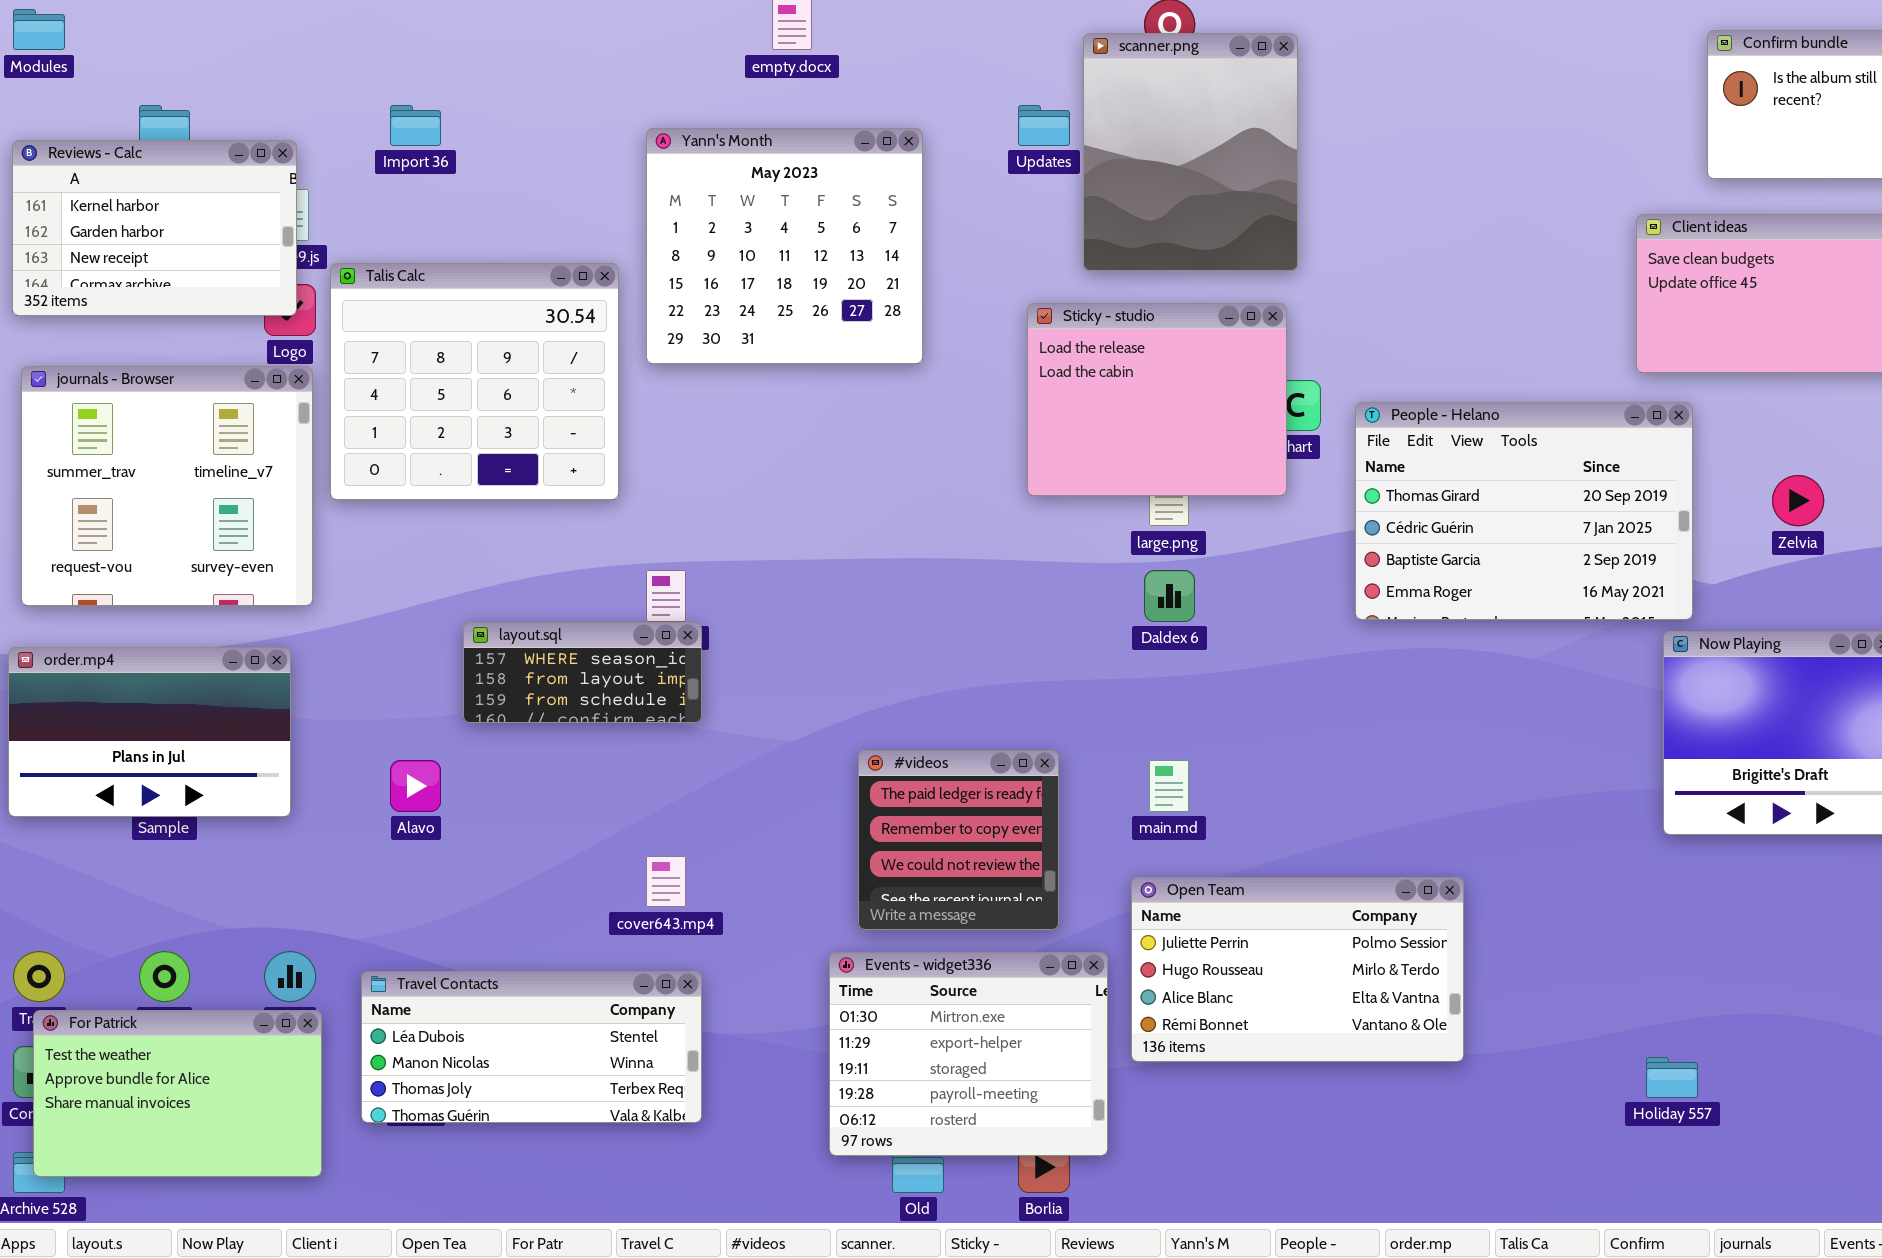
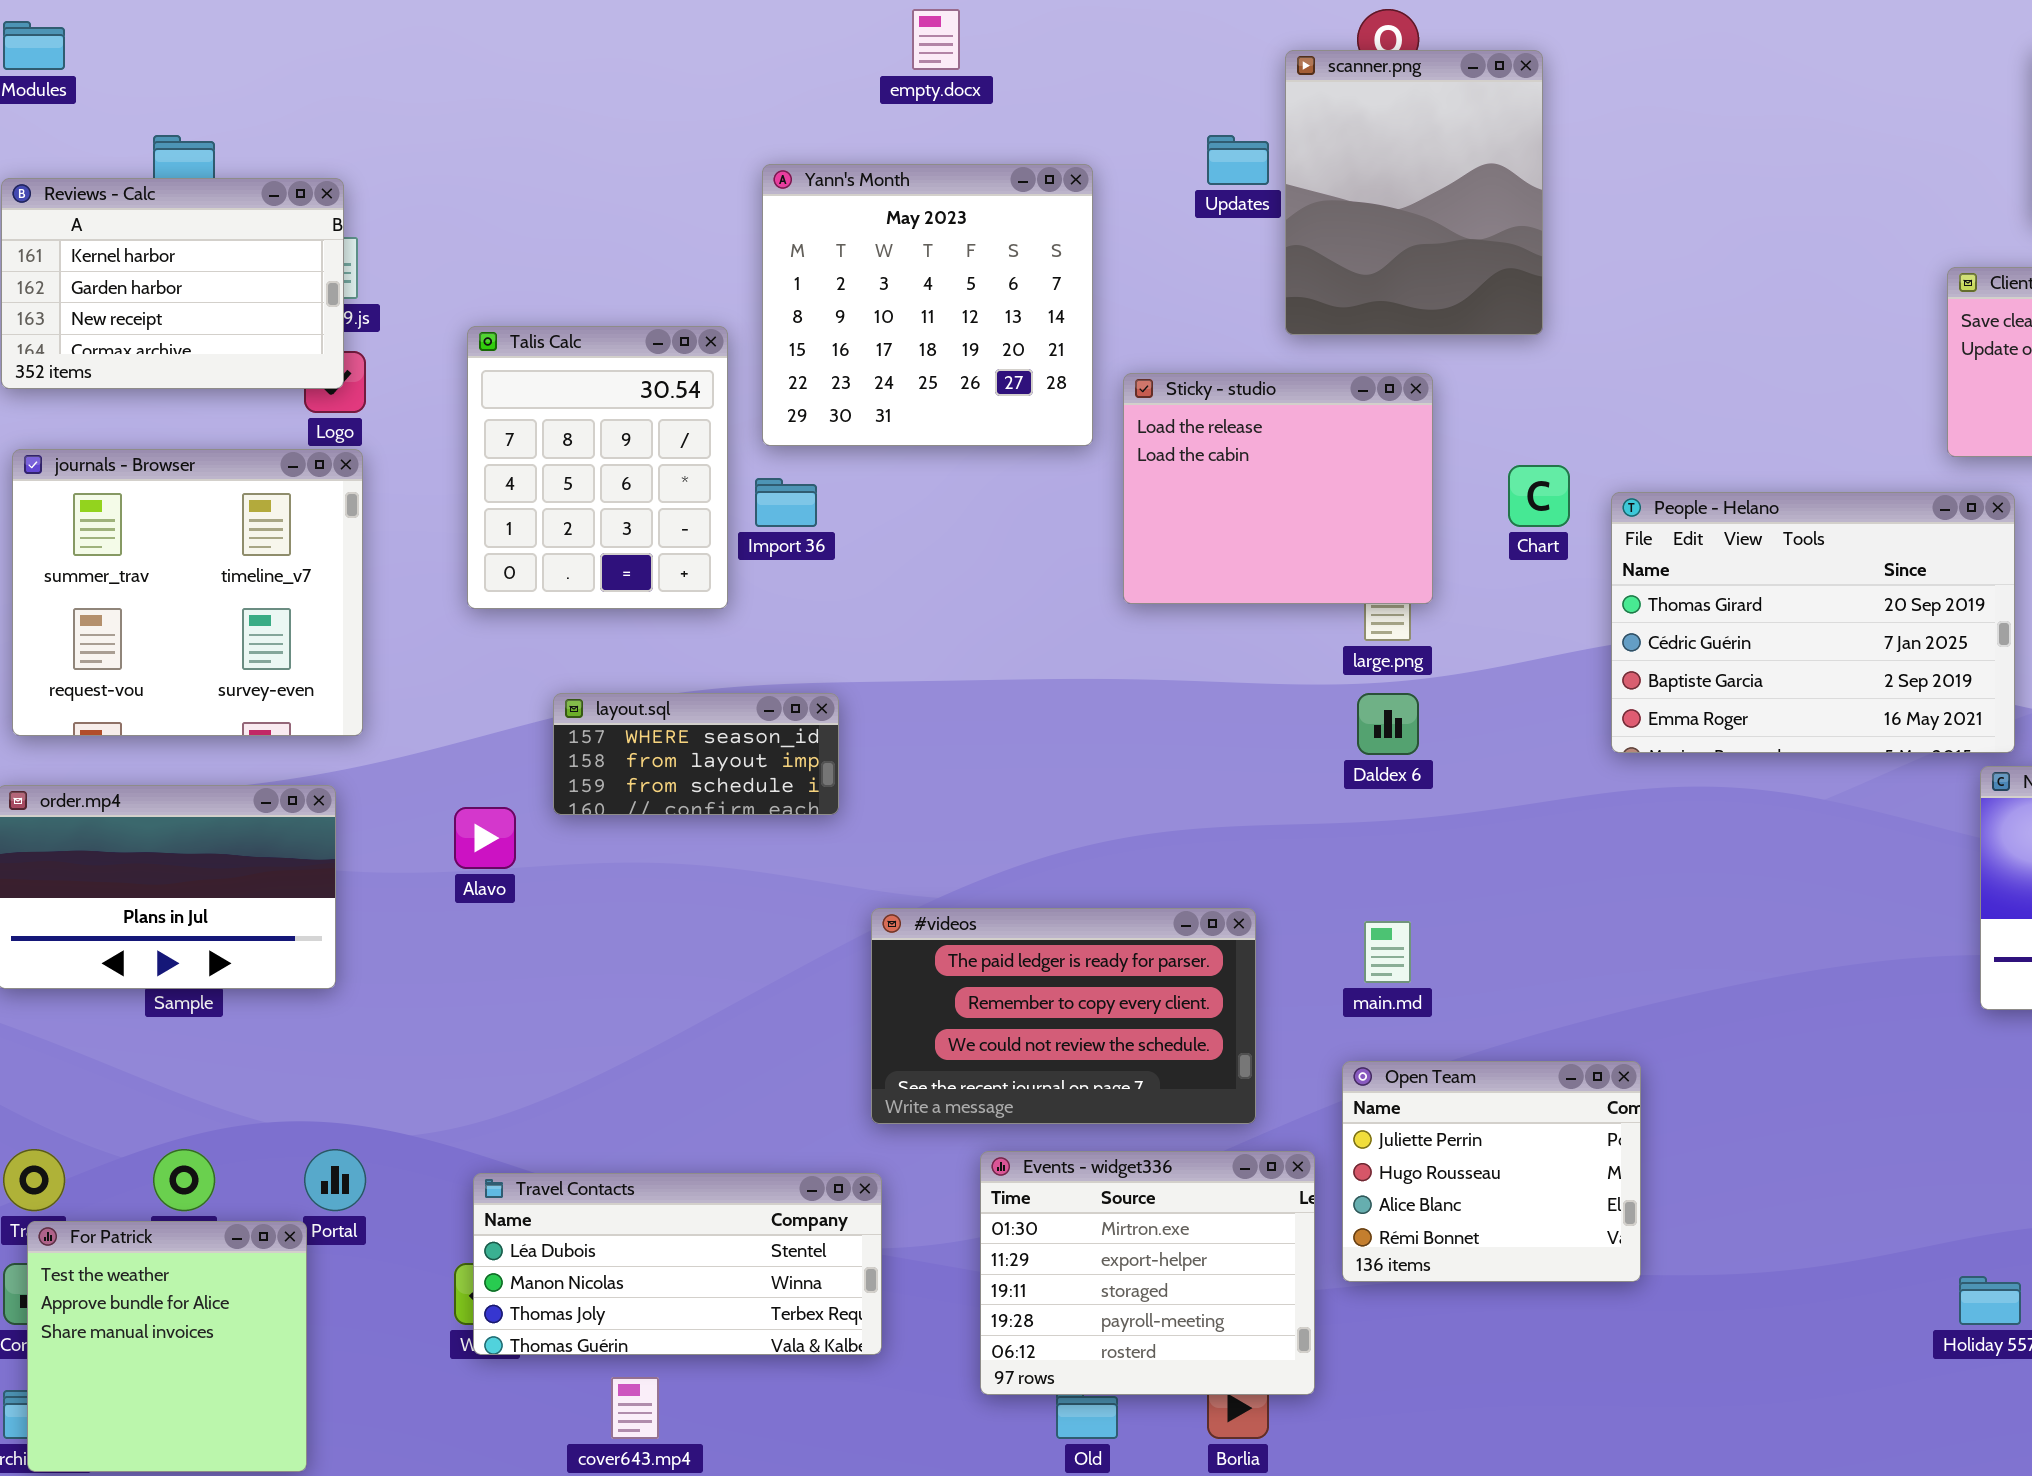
Import 36: [390,105,441,146] -> [755,478,817,527], moved
Talis Calc: [330,263,619,500] -> [467,326,728,609], resized
Sticky - studio: [1027,303,1287,496] -> [1123,373,1433,604], moved
layout.sql: [463,622,702,723] -> [553,693,839,815], moved
#videos: [858,750,1059,930] -> [871,908,1256,1124], resized
Alavo: [390,760,441,812] -> [454,807,516,869], moved
cover643.mp4: [646,856,686,907] -> [611,1377,659,1439], moved
Open Team: [1131,877,1464,1062] -> [1342,1061,1641,1282], resized
Travel Contacts: [361,971,702,1123] -> [473,1173,882,1355], moved
For Patrick: [33,1010,322,1177] -> [27,1221,307,1472], resized

